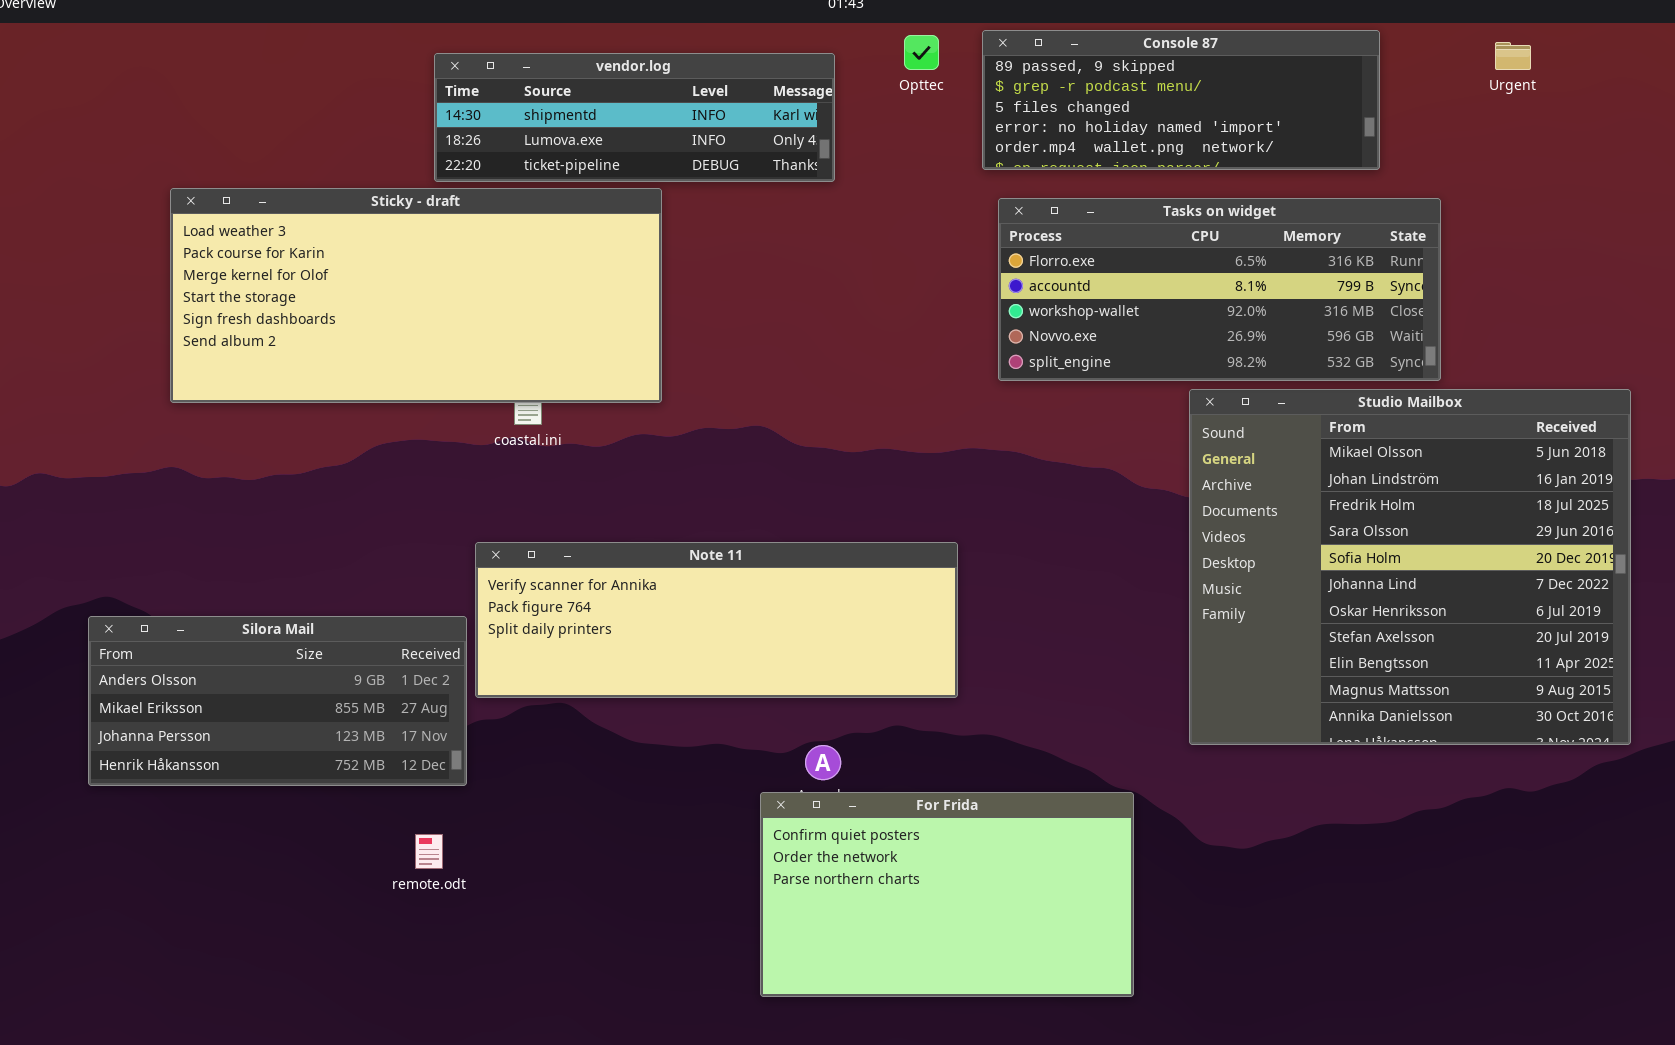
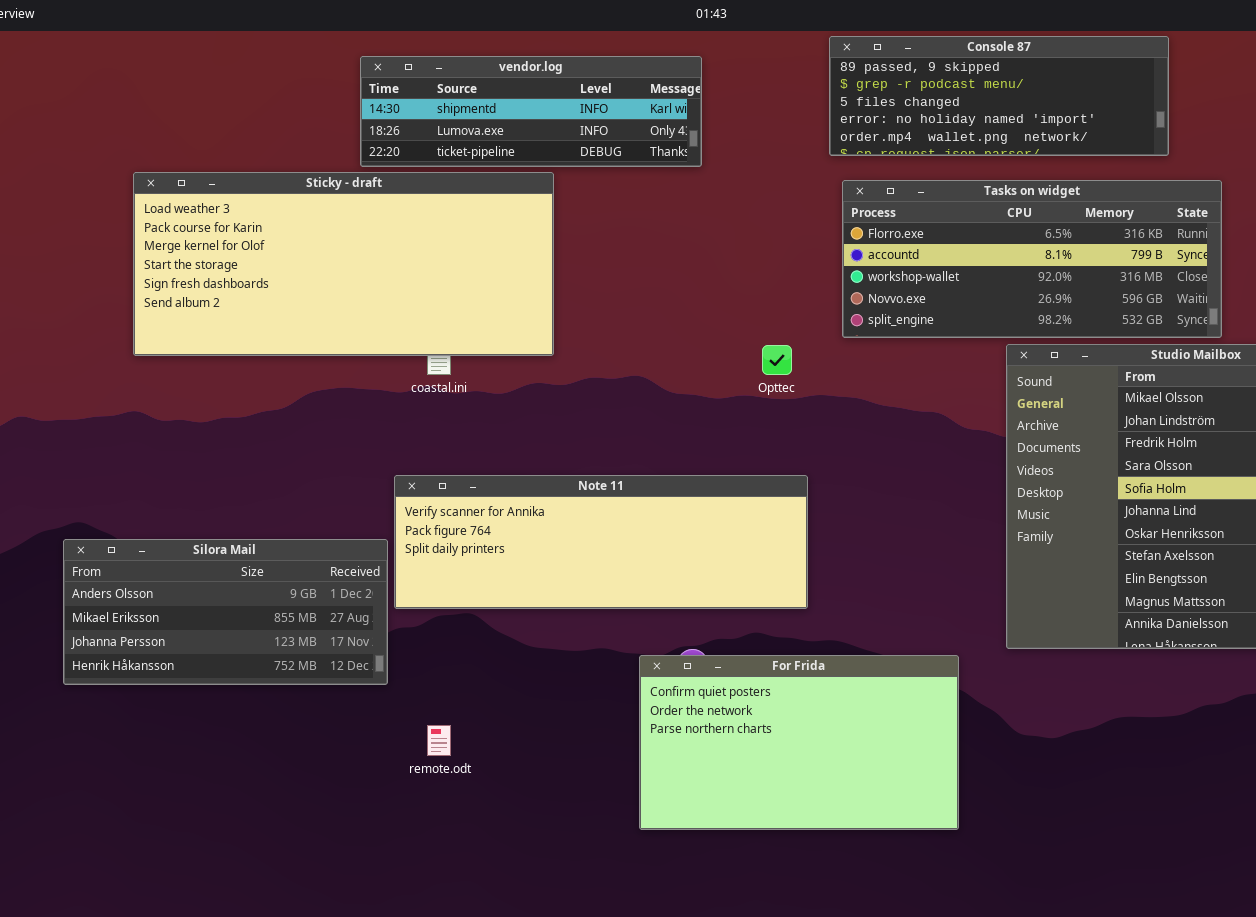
Opttec: [904,35,939,70] -> [762,345,792,375], moved
For Frida: [760,792,1134,997] -> [639,655,959,830], moved
remote.odt: [415,834,443,869] -> [427,725,451,756], moved

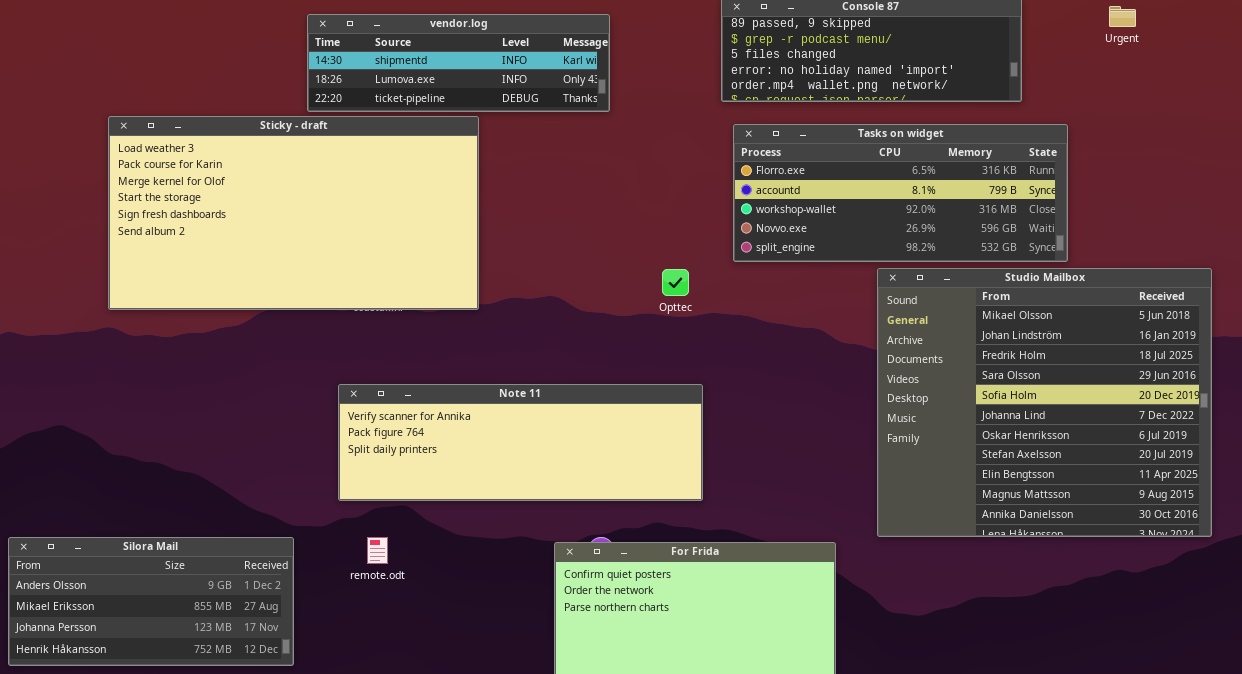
Sticky - draft: [133,172,554,356] -> [108,116,479,310], resized
Silora Mail: [63,539,388,685] -> [8,537,294,666], moved
remote.odt: [427,725,451,756] -> [367,537,388,564], moved

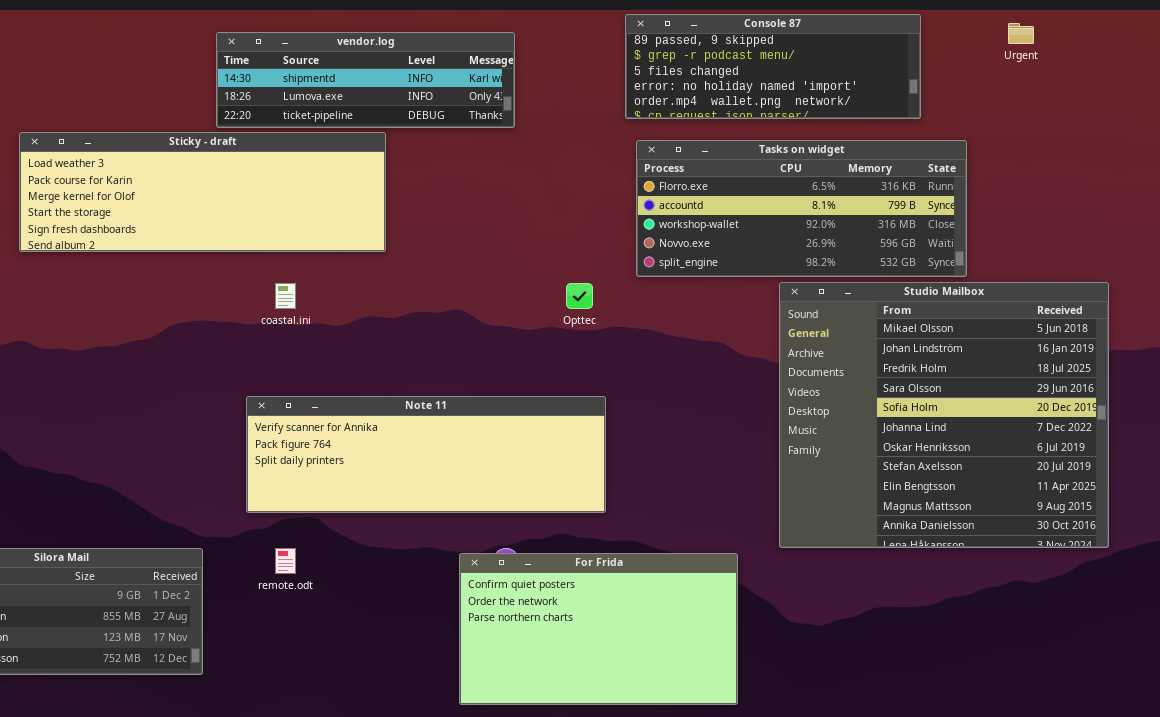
Sticky - draft: [108,116,479,310] -> [19,132,386,252], resized

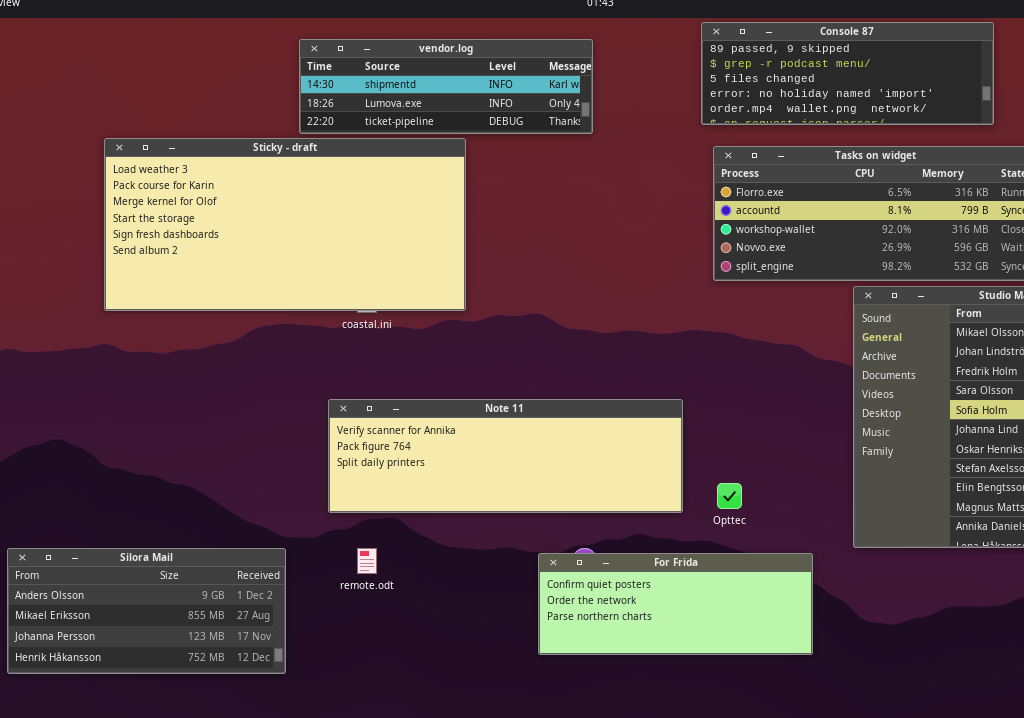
Sticky - draft: [19,132,386,252] -> [104,138,466,311], resized
Opttec: [566,283,593,309] -> [717,483,742,509], moved
For Frida: [459,553,738,705] -> [538,553,813,655], resized

